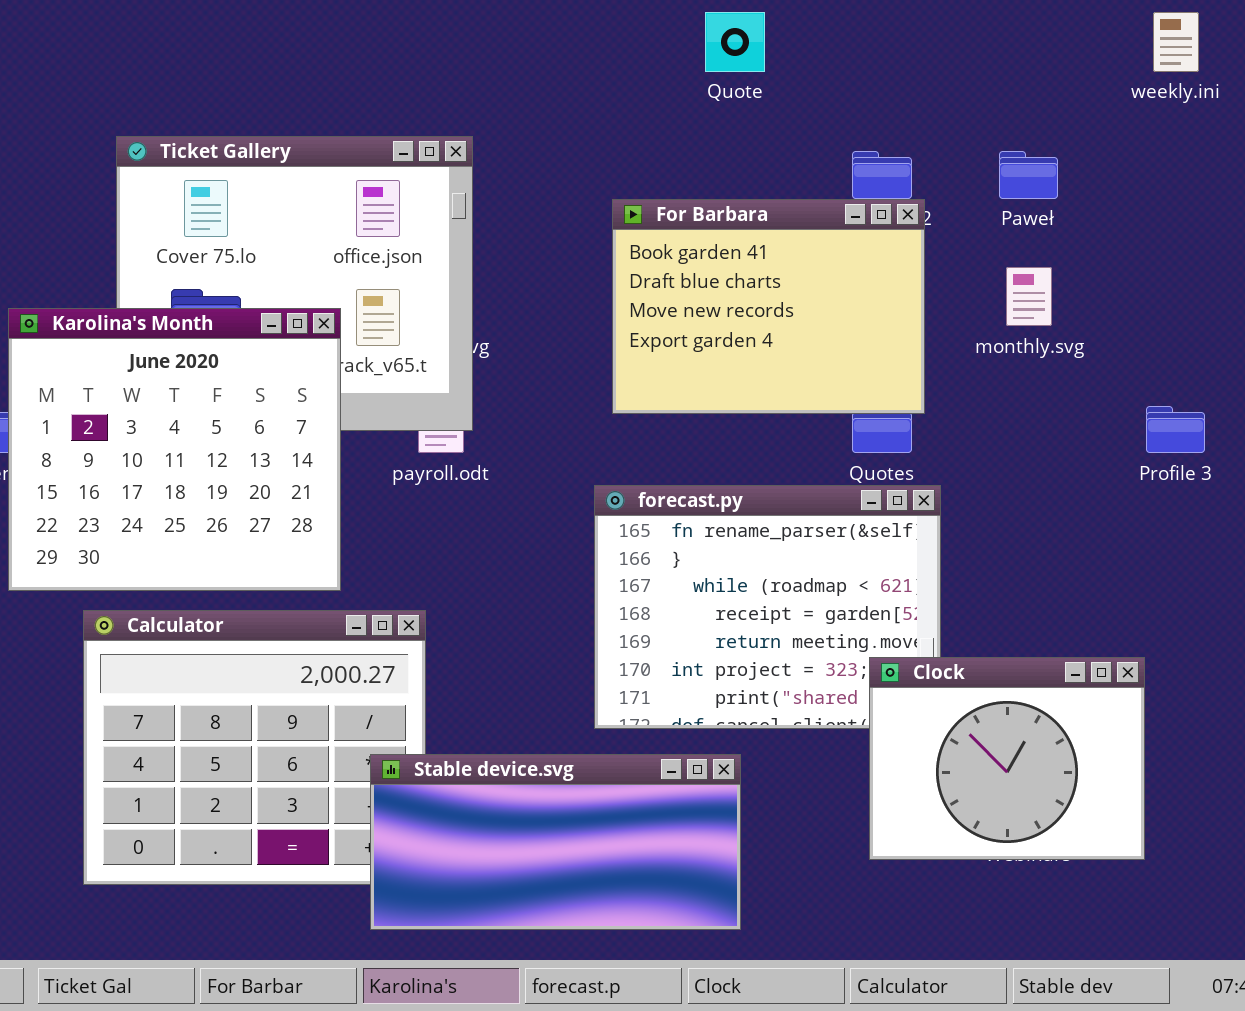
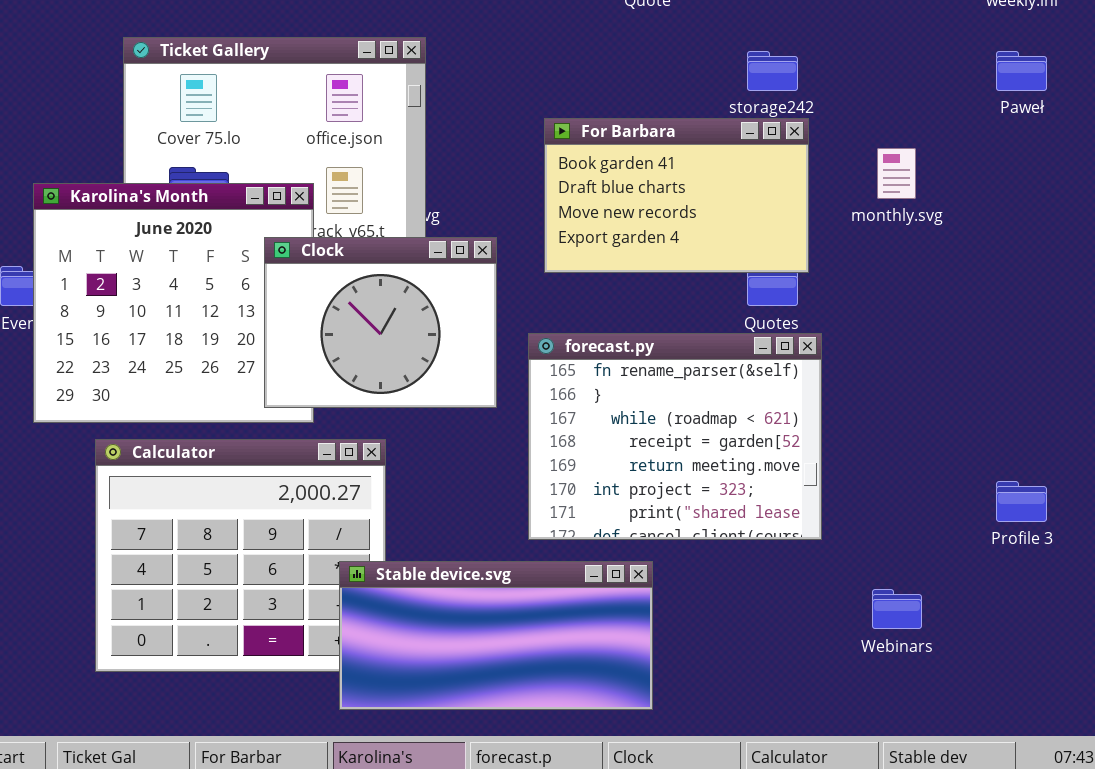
Paweł: [999,151,1058,199] -> [996,51,1047,91], moved
For Barbara: [612,199,925,414] -> [544,118,809,273], resized
Profile 3: [1146,406,1205,453] -> [996,481,1047,522], moved
Clock: [869,657,1145,860] -> [264,237,497,408], moved

